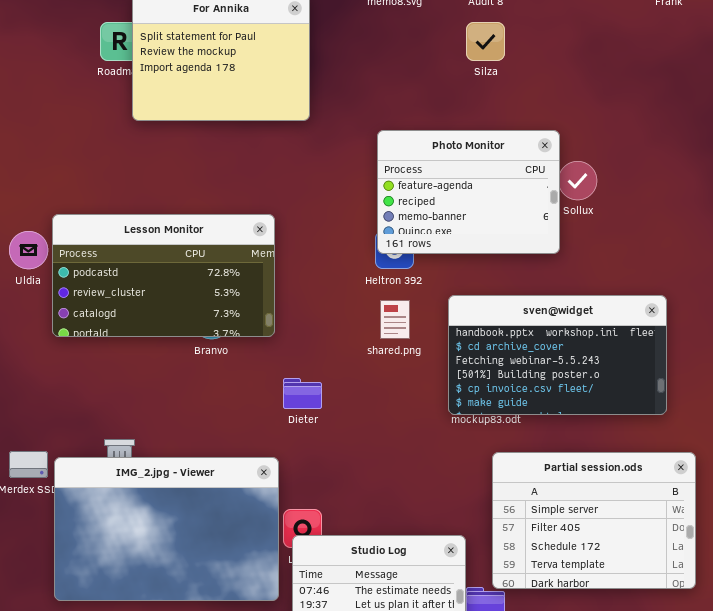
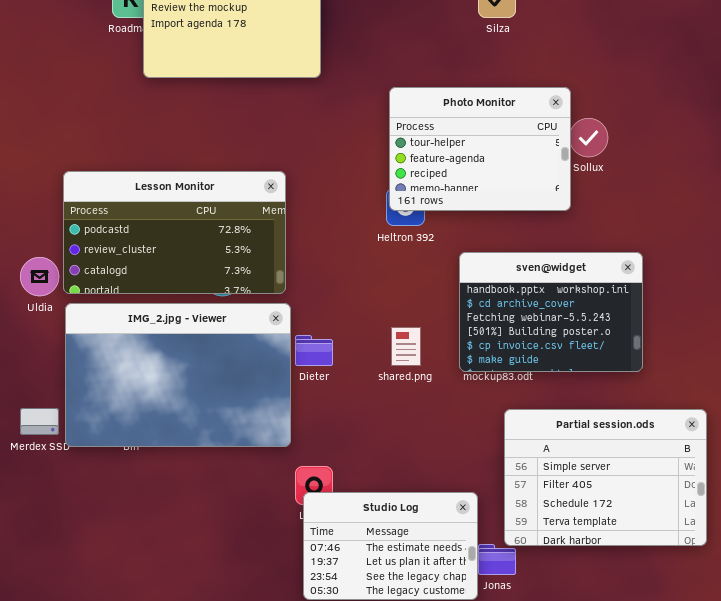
Photo Monitor: [377,130,560,254] -> [389,87,571,211], scrolled up 1 row
Uldia: [9,231,48,269] -> [20,257,59,296], moved
sven@widget: [448,295,667,415] -> [459,252,643,372], resized
shared.png: [380,300,410,339] -> [391,327,421,366], moved
IMG_2.jpg - Viewer: [54,457,279,601] -> [65,303,291,447], moved

